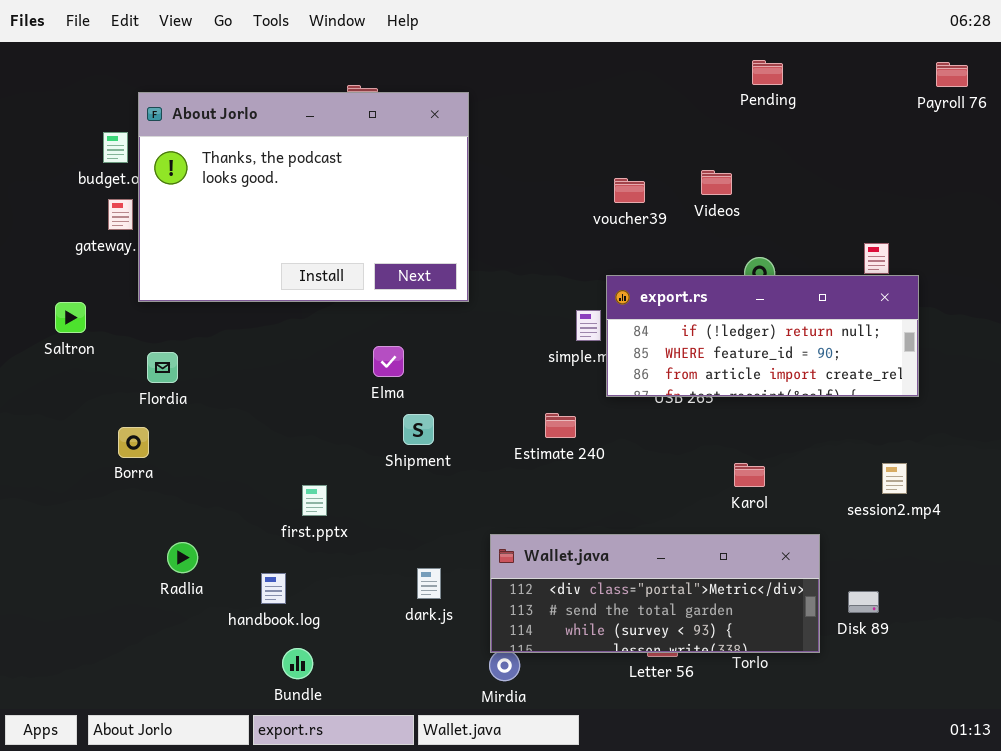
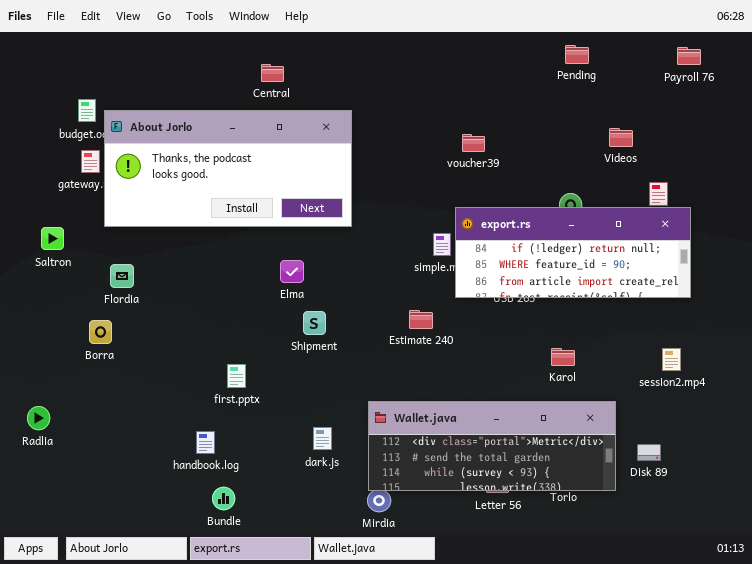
Payroll 76: [936,62,968,87] -> [677,47,701,65], moved
About Jorlo: [138,92,469,302] -> [104,110,352,227], resized
Videos: [701,170,732,195] -> [609,128,633,147], moved
Radlia: [167,542,198,573] -> [27,406,50,430], moved

